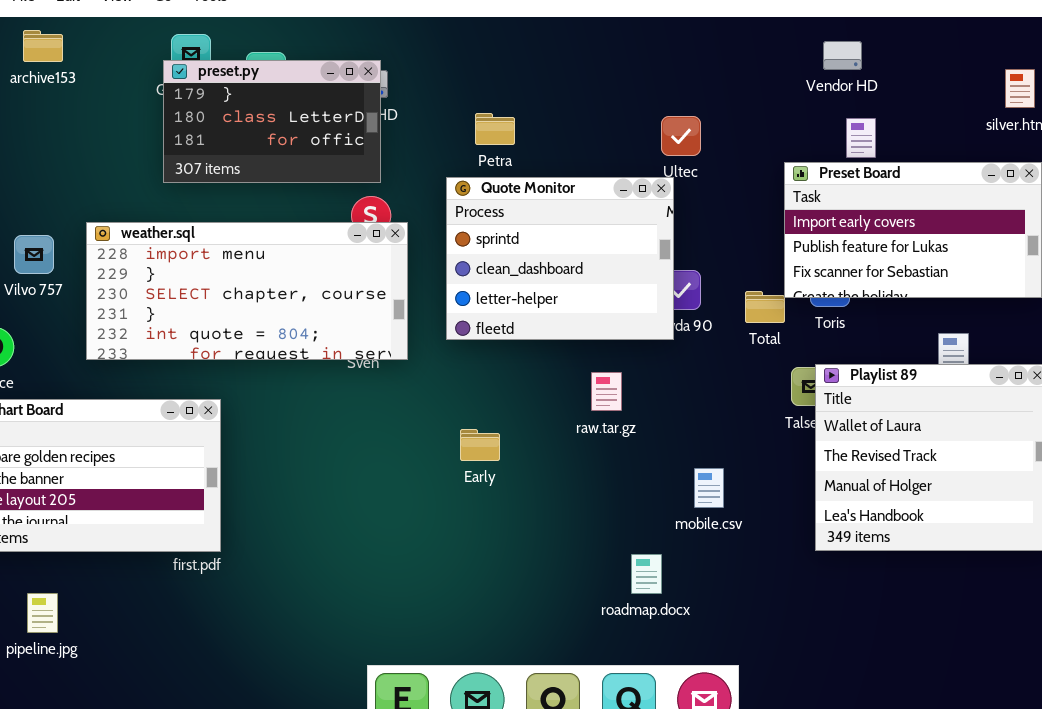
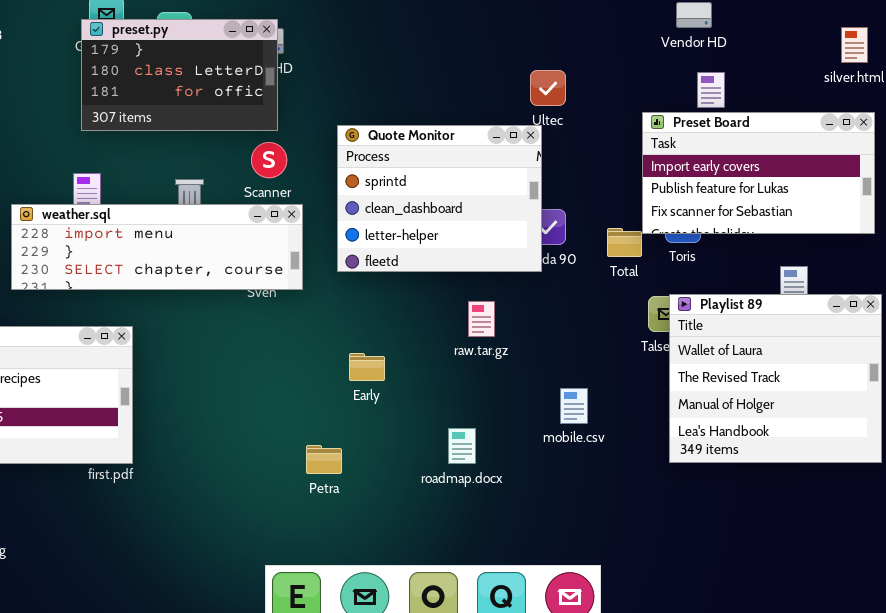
Petra: [475,113,515,145] -> [306,445,342,474], moved
weather.sql: [86,222,408,360] -> [11,204,303,290], resized
roadmap.docx: [631,554,662,594] -> [448,428,476,464], moved

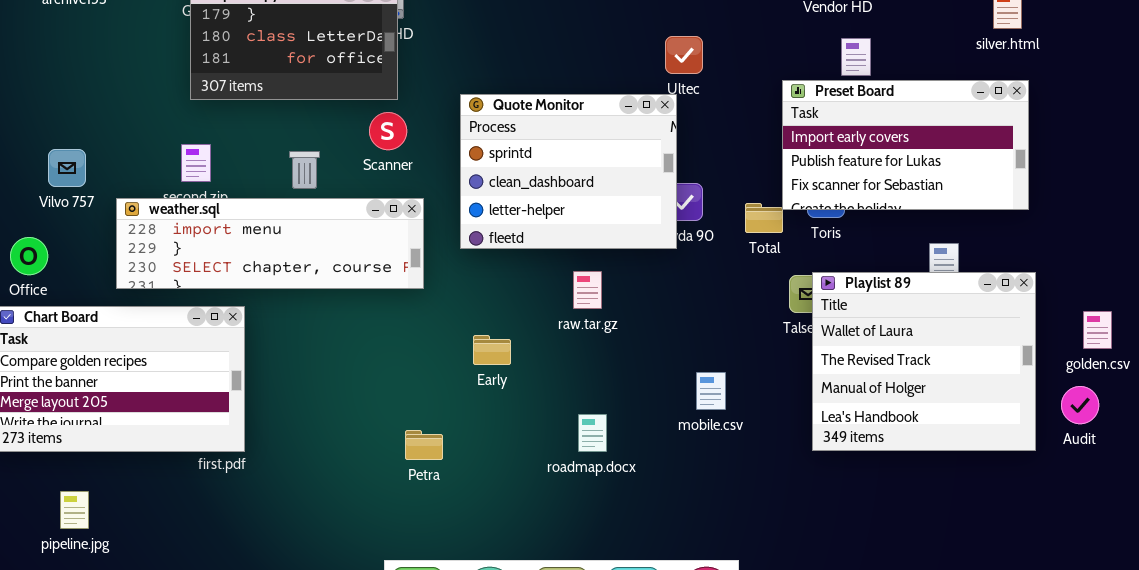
weather.sql: [11,204,303,290] -> [116,198,424,289], moved
raw.tar.gz: [468,301,495,337] -> [573,271,602,309], moved
Petra: [306,445,342,474] -> [405,430,443,460], moved

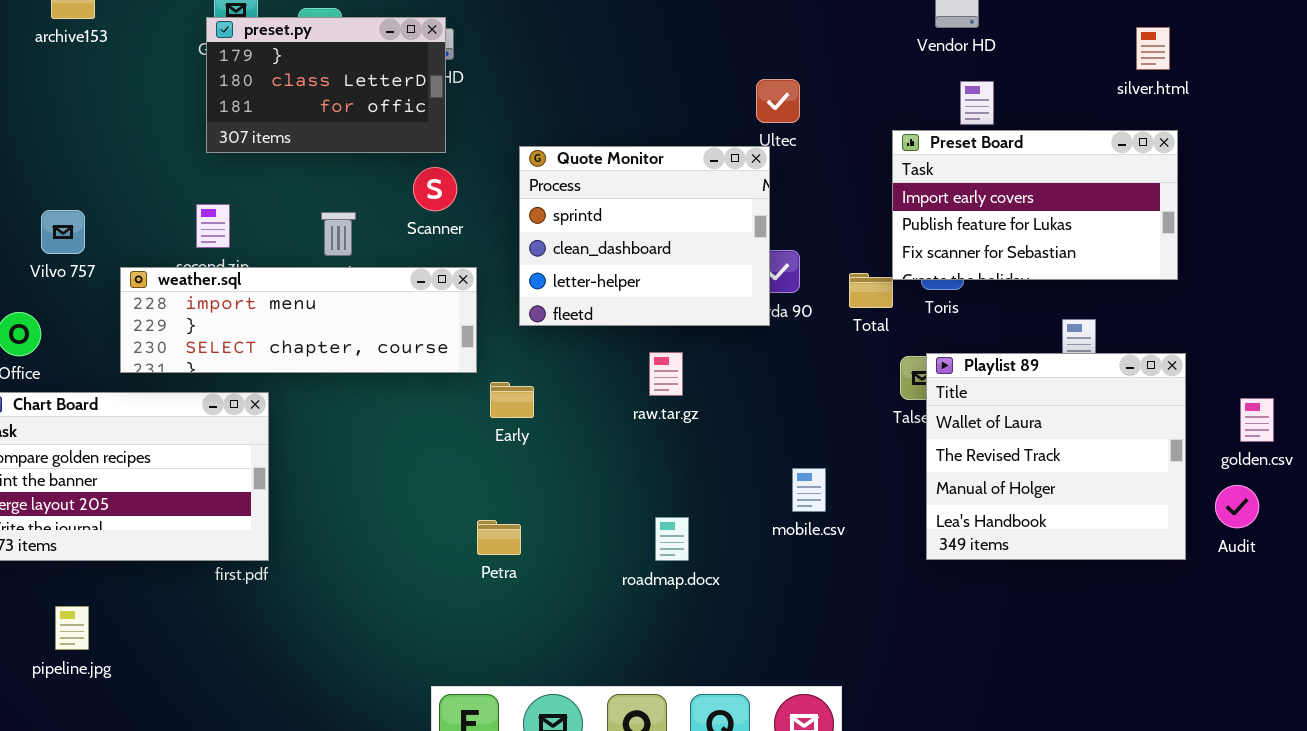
Early: [473,335,511,365] -> [490,382,534,418], moved
Petra: [405,430,443,460] -> [477,520,521,555], moved

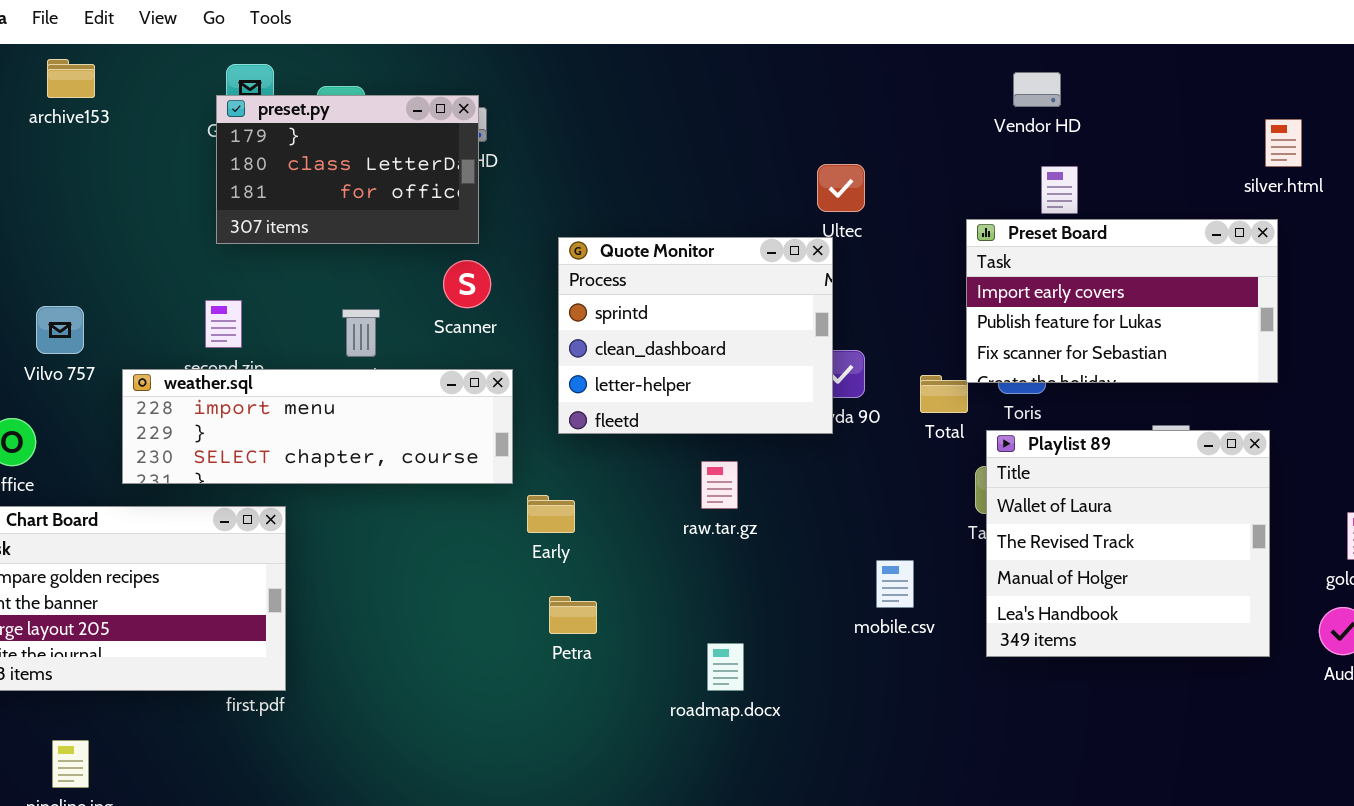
silver.html: [1136,27,1170,70] -> [1265,119,1302,167], moved
Playlist 89: [926,353,1186,560] -> [986,430,1270,657], moved
mobile.csv: [792,468,826,512] -> [876,560,914,608], moved
Petra: [477,520,521,555] -> [549,596,597,634], moved

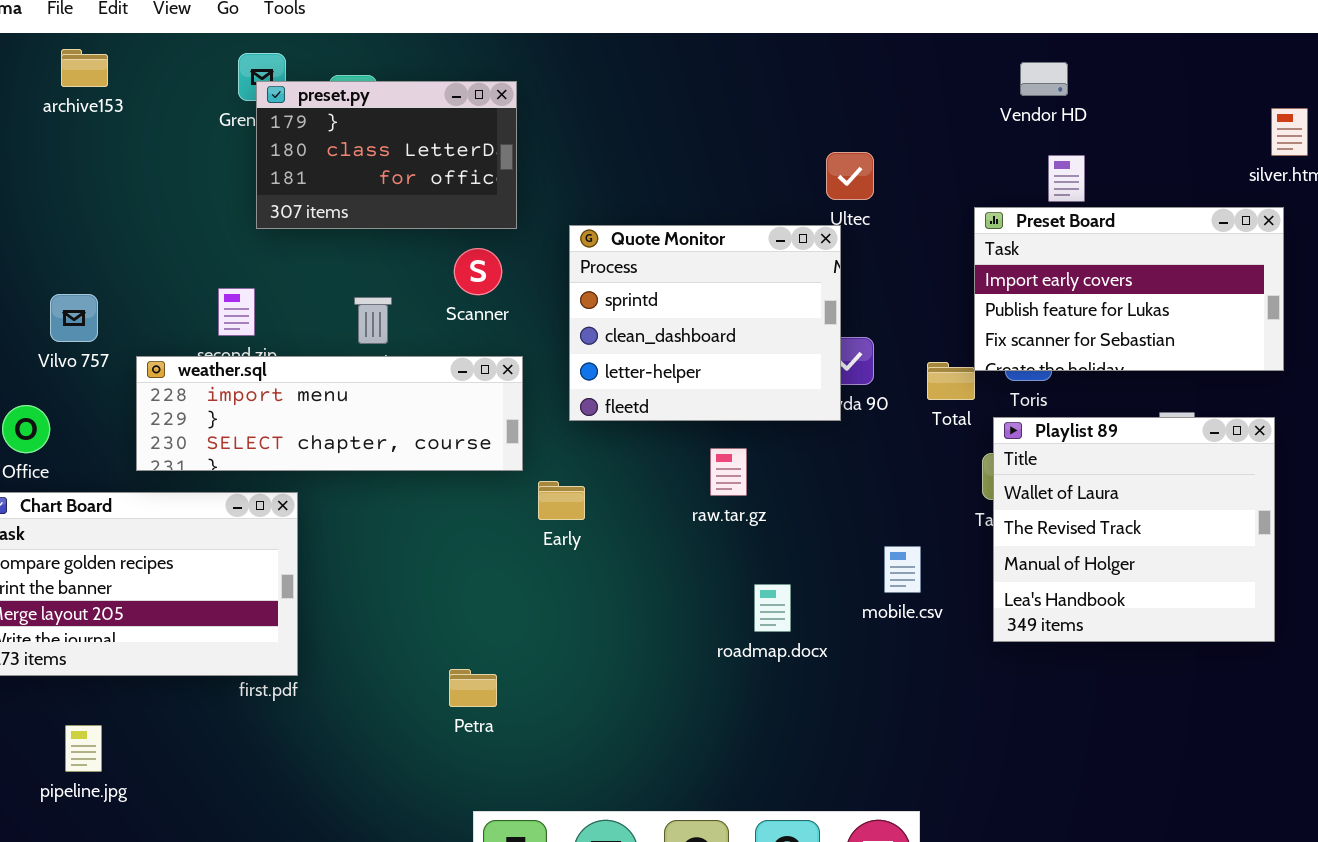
preset.py: [216,95,479,244] -> [256,81,517,229], moved
Petra: [549,596,597,634] -> [449,669,497,707], moved
roadmap.docx: [707,643,744,691] -> [754,584,791,632], moved

